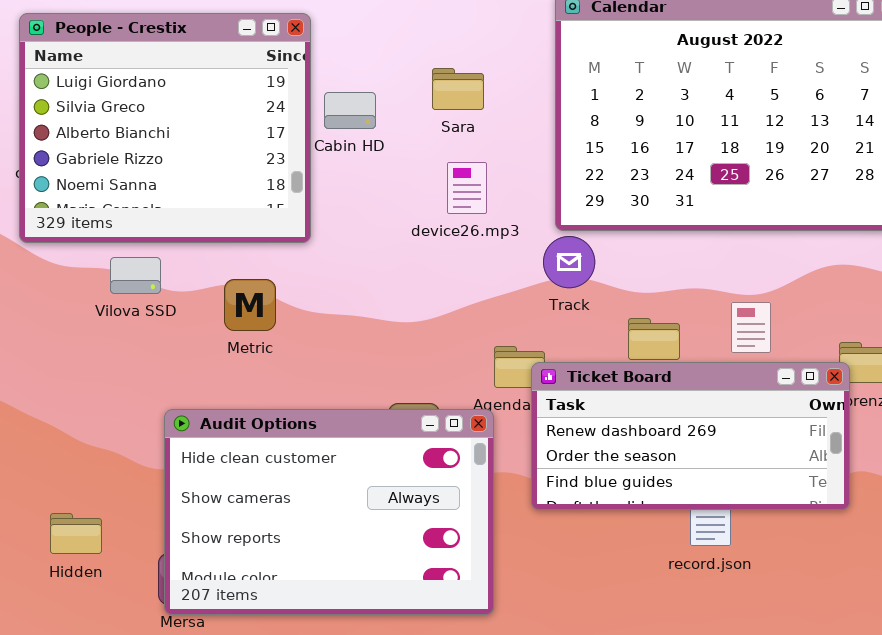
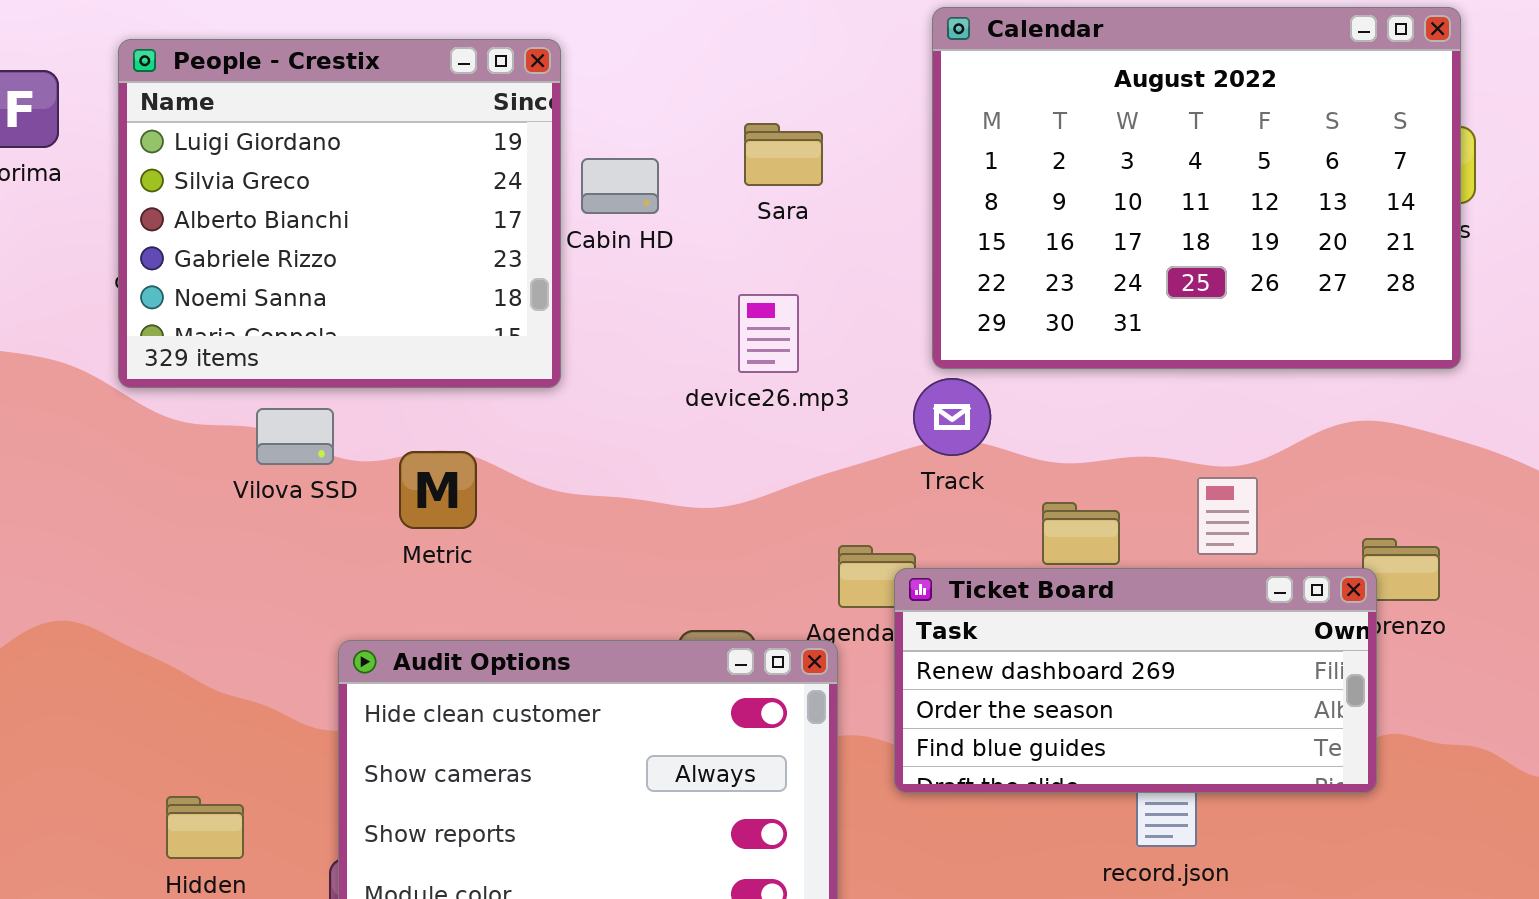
device26.mp3: [447,162,487,214] -> [738,294,799,373], moved
Metric: [224,279,276,331] -> [399,451,477,529], moved

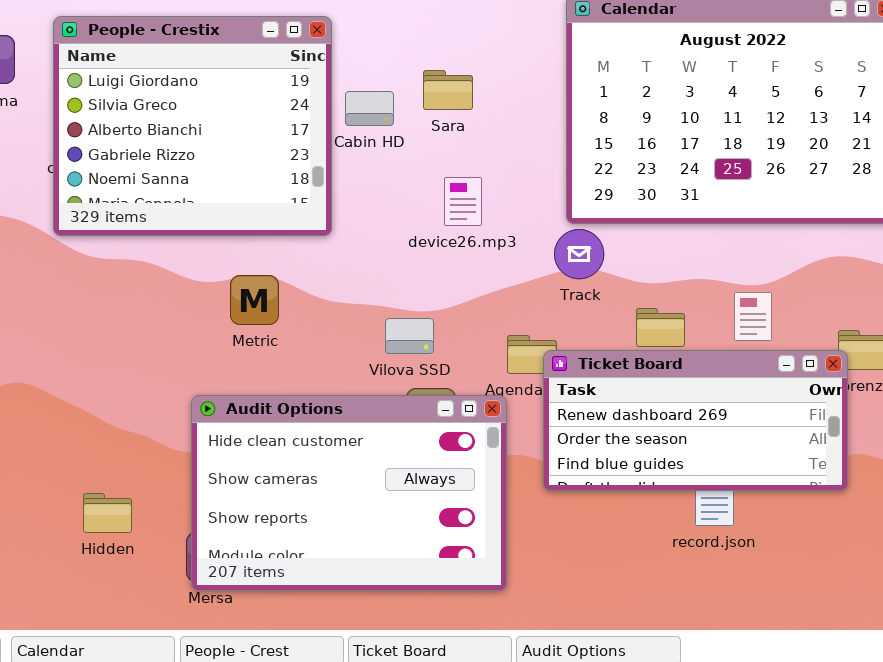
Sara: [744,123,823,186] -> [423,70,473,110], moved
Vilova SSD: [256,408,334,465] -> [385,318,434,354], moved

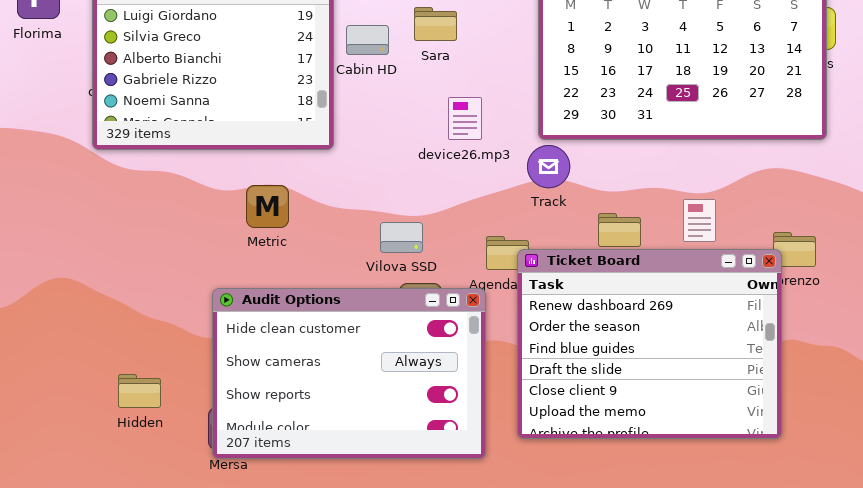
device26.mp3: [444,177,482,226] -> [448,97,482,140], moved
Ticket Board: [543,350,848,491] -> [517,249,782,439], resized

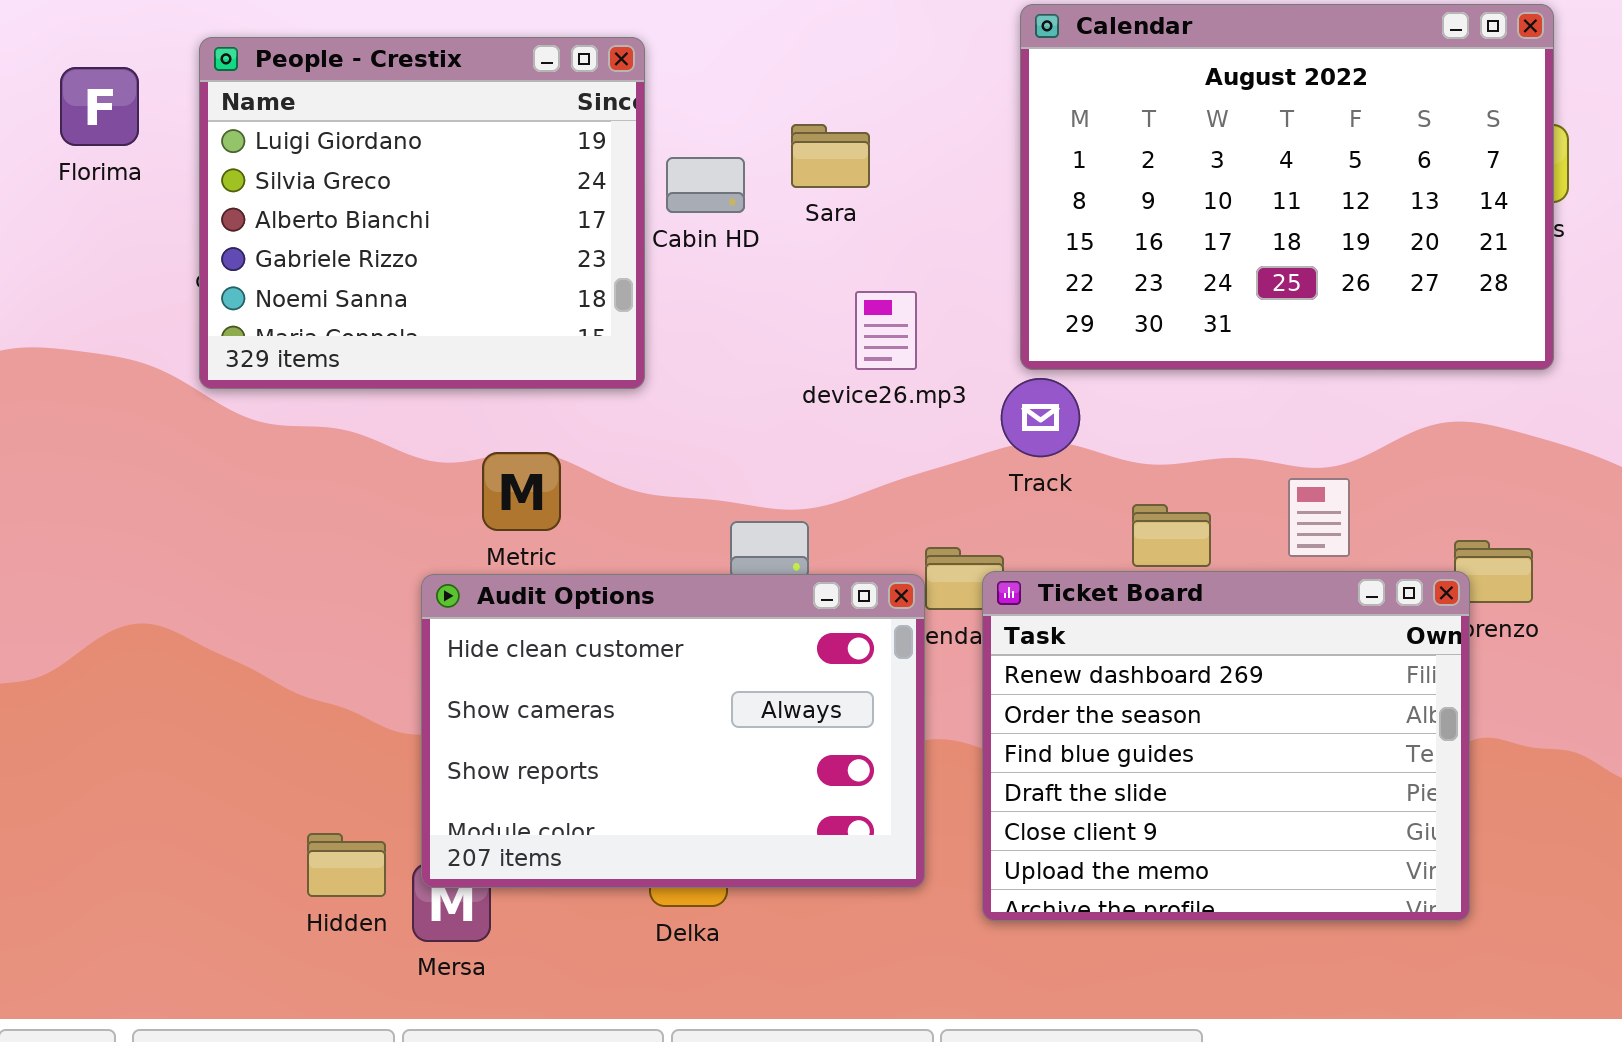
Audit Options: [212,288,486,459] -> [421,574,925,888], moved
Hidden: [118,374,161,408] -> [307,833,386,897], moved

